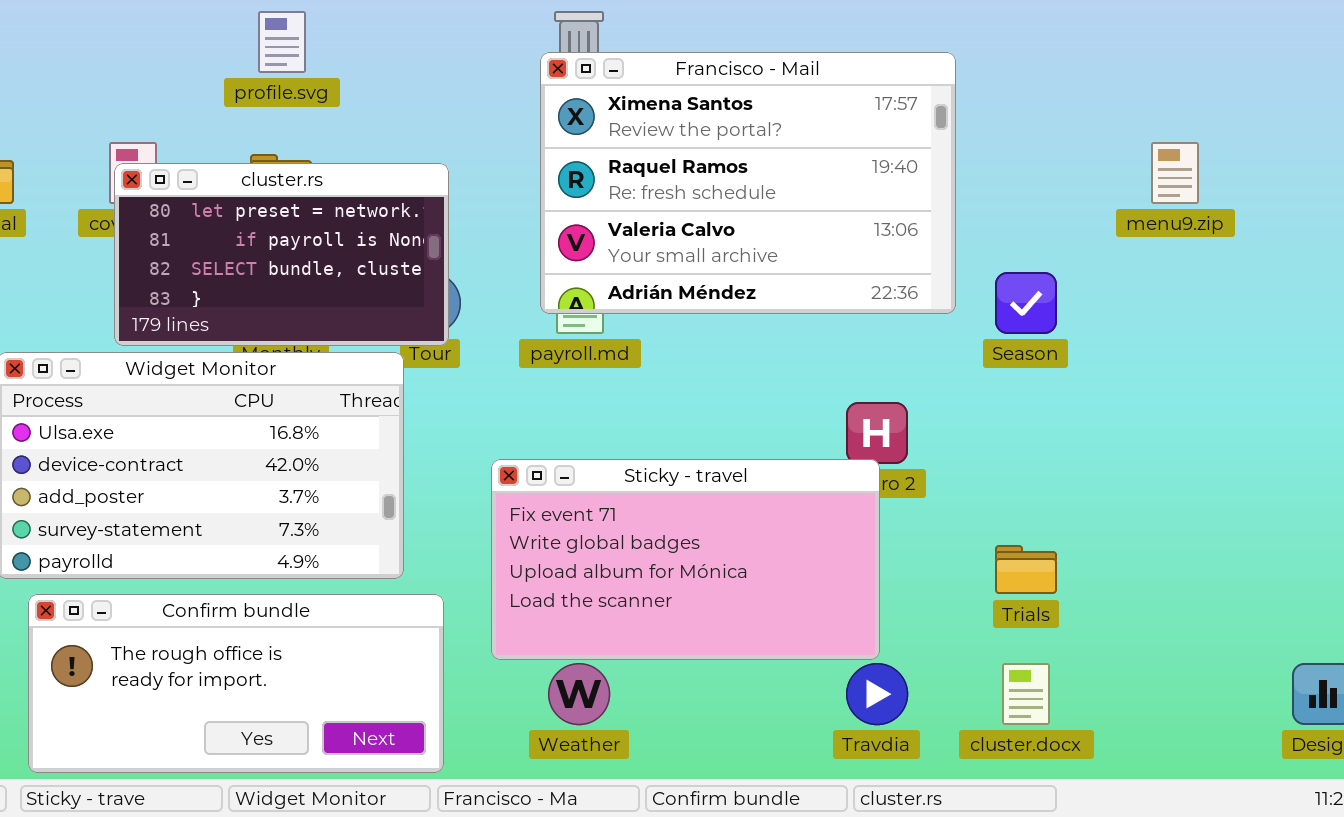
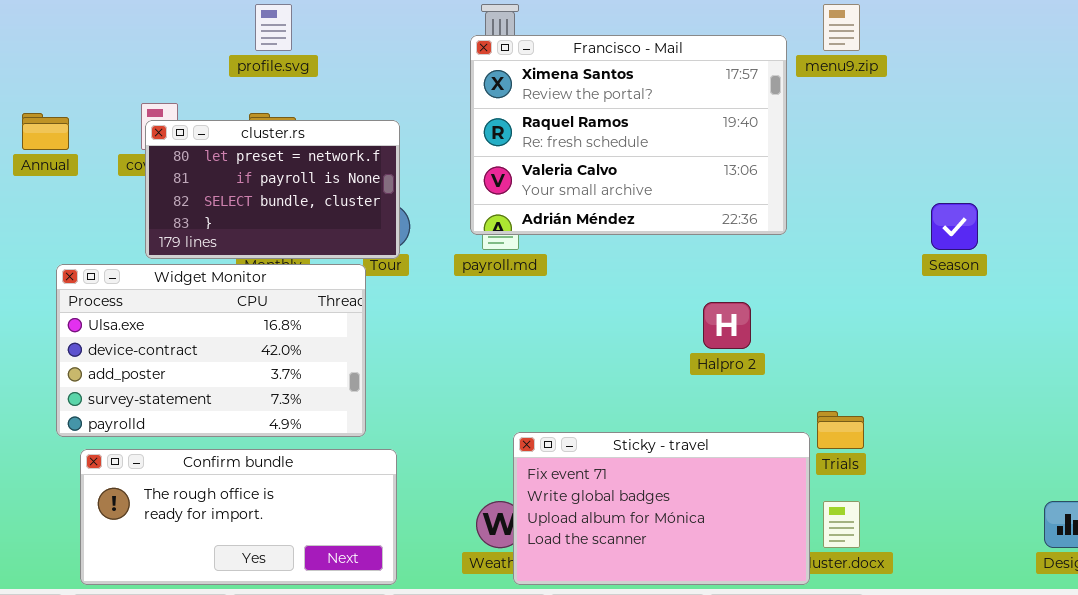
menu9.zip: [1151,142,1199,204] -> [823,4,860,51], moved
Season: [995,272,1057,334] -> [931,203,978,250], moved
Sticky - travel: [491,459,880,660] -> [513,432,810,585], moved

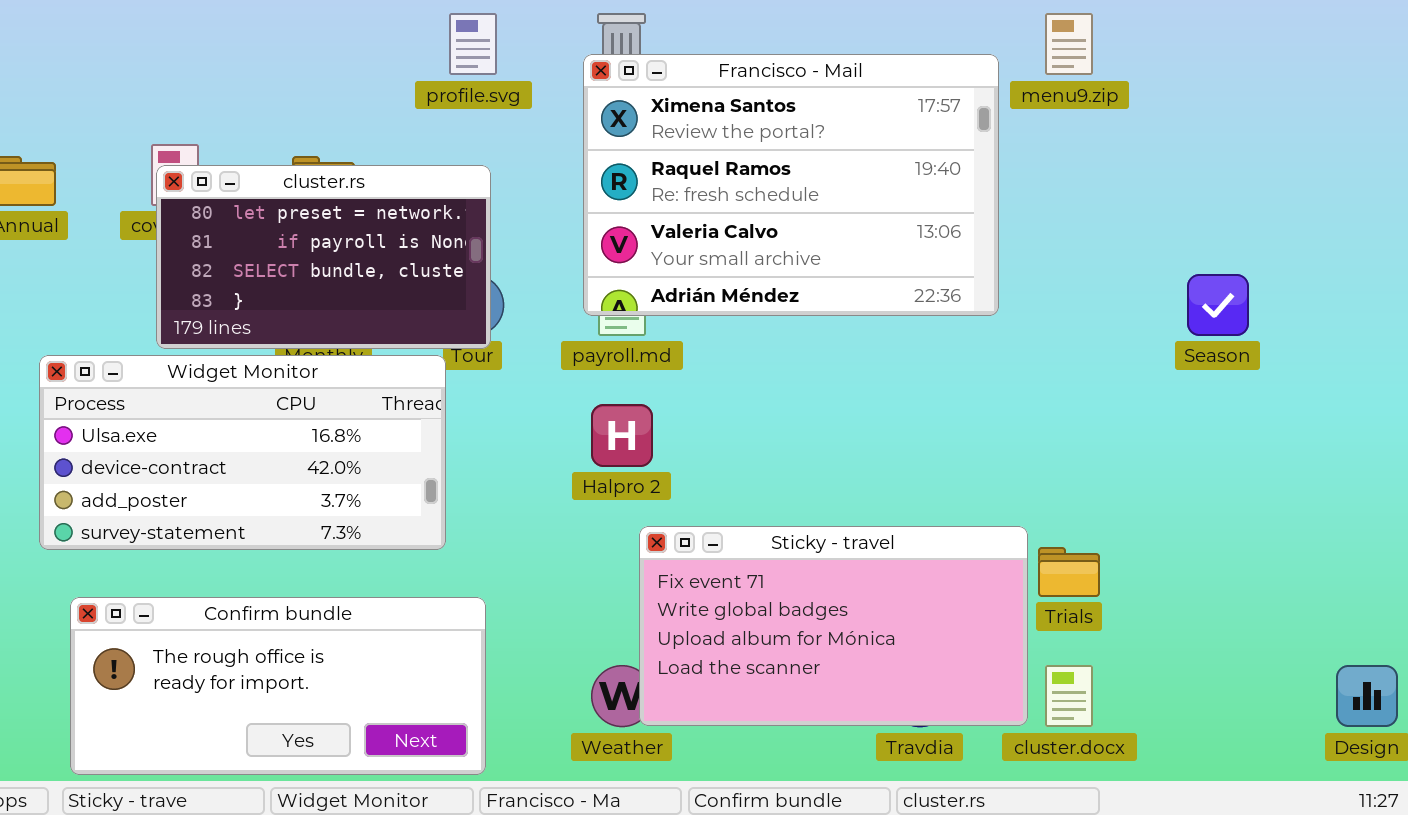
profile.svg: [255,4,292,51] -> [449,13,497,75], moved
Widget Monitor: [56,264,366,437] -> [39,355,446,550], resized
Halpro 2: [703,302,751,349] -> [591,404,653,467], moved
Sticky - travel: [513,432,810,585] -> [639,526,1028,726], moved

